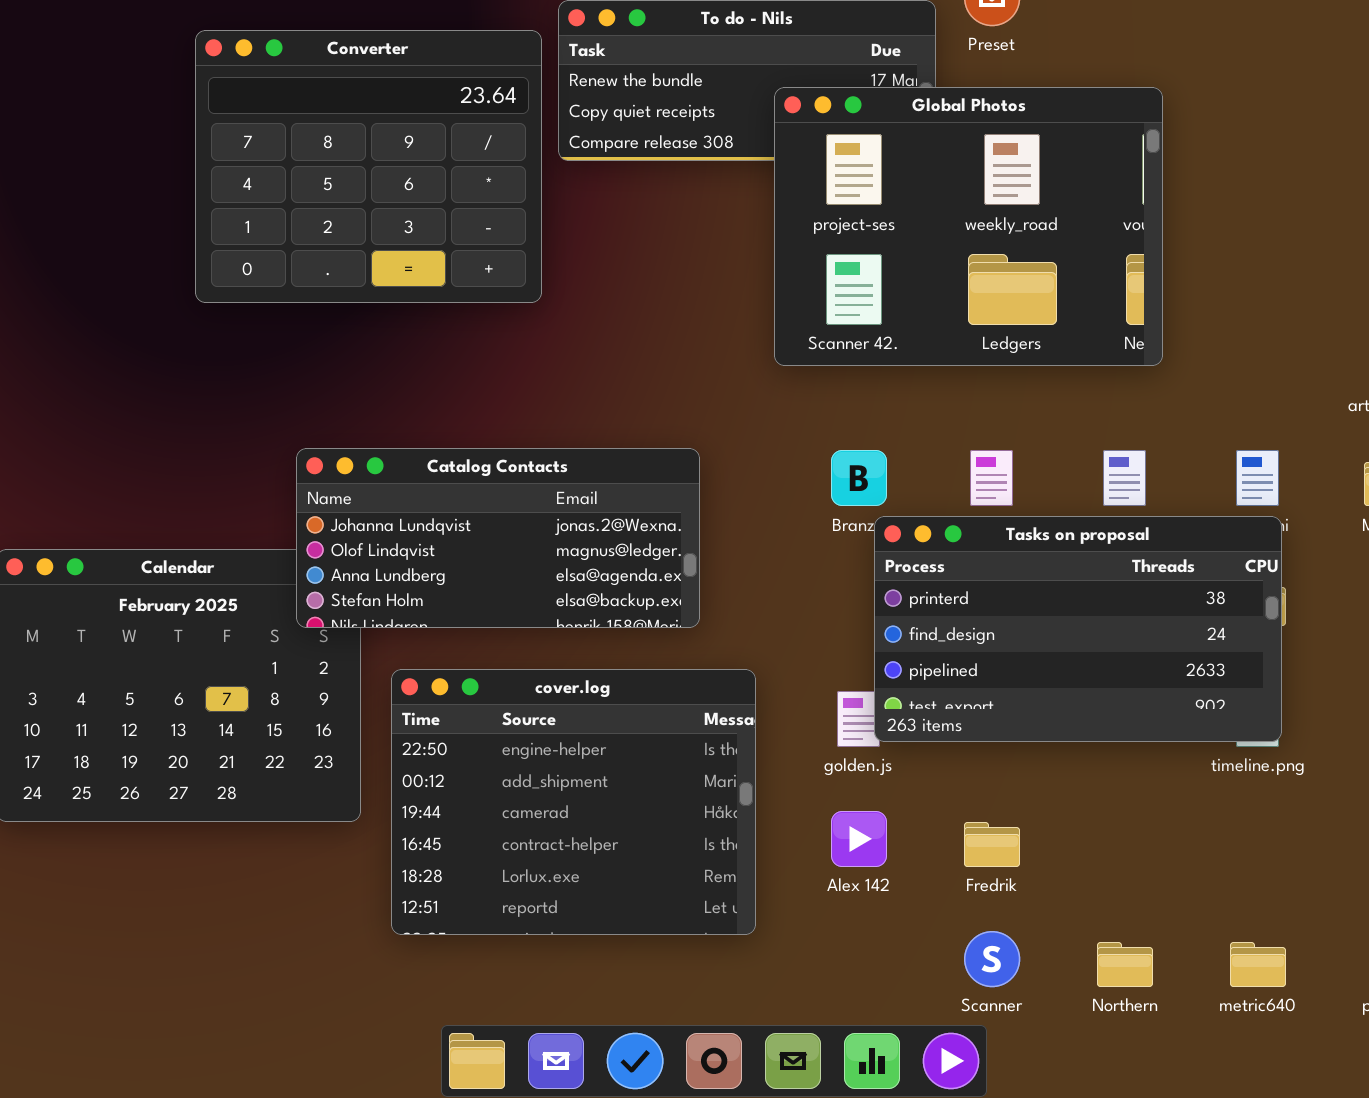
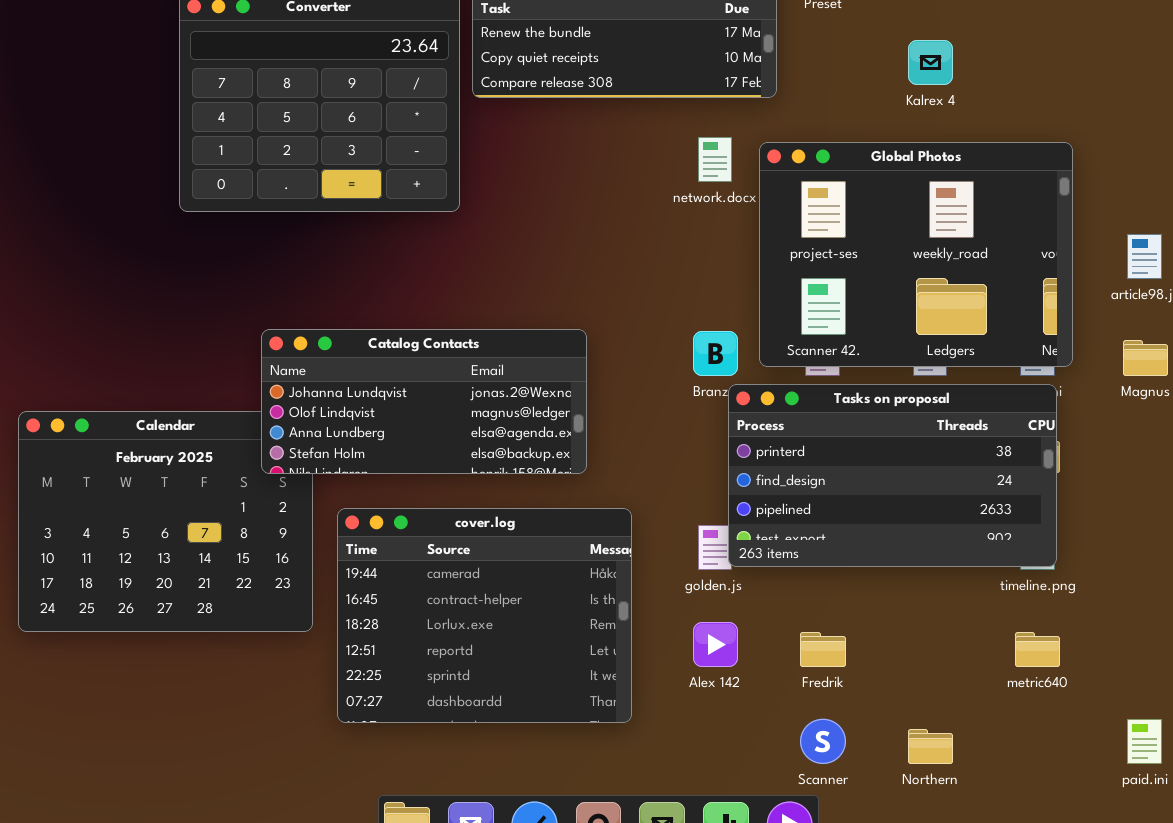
Global Photos: [774,87,1163,366] -> [759,142,1073,367], moved
cover.log: [391,669,756,935] -> [337,508,632,723], scrolled down 2 rows
metric640: [1230,942,1286,987] -> [1015,632,1060,667], moved

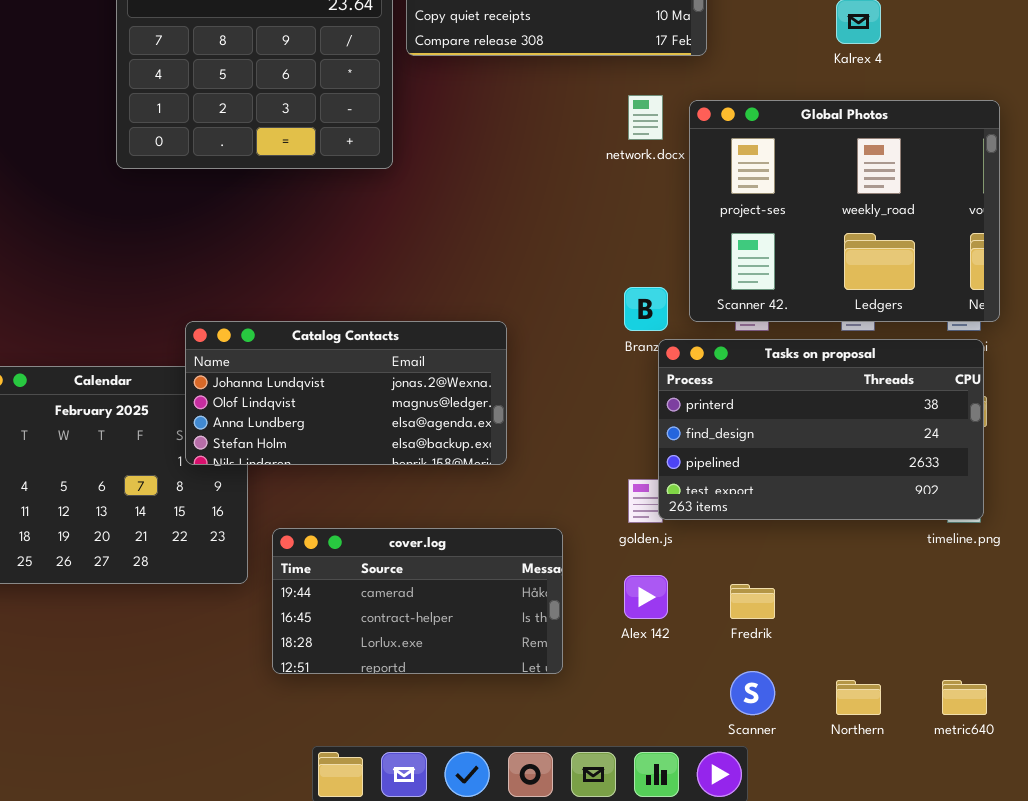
Catalog Contacts: [261,329,587,474] -> [185,321,507,465], moved
cover.log: [337,508,632,723] -> [272,528,563,674], resized
metric640: [1015,632,1060,667] -> [942,680,987,715], moved

